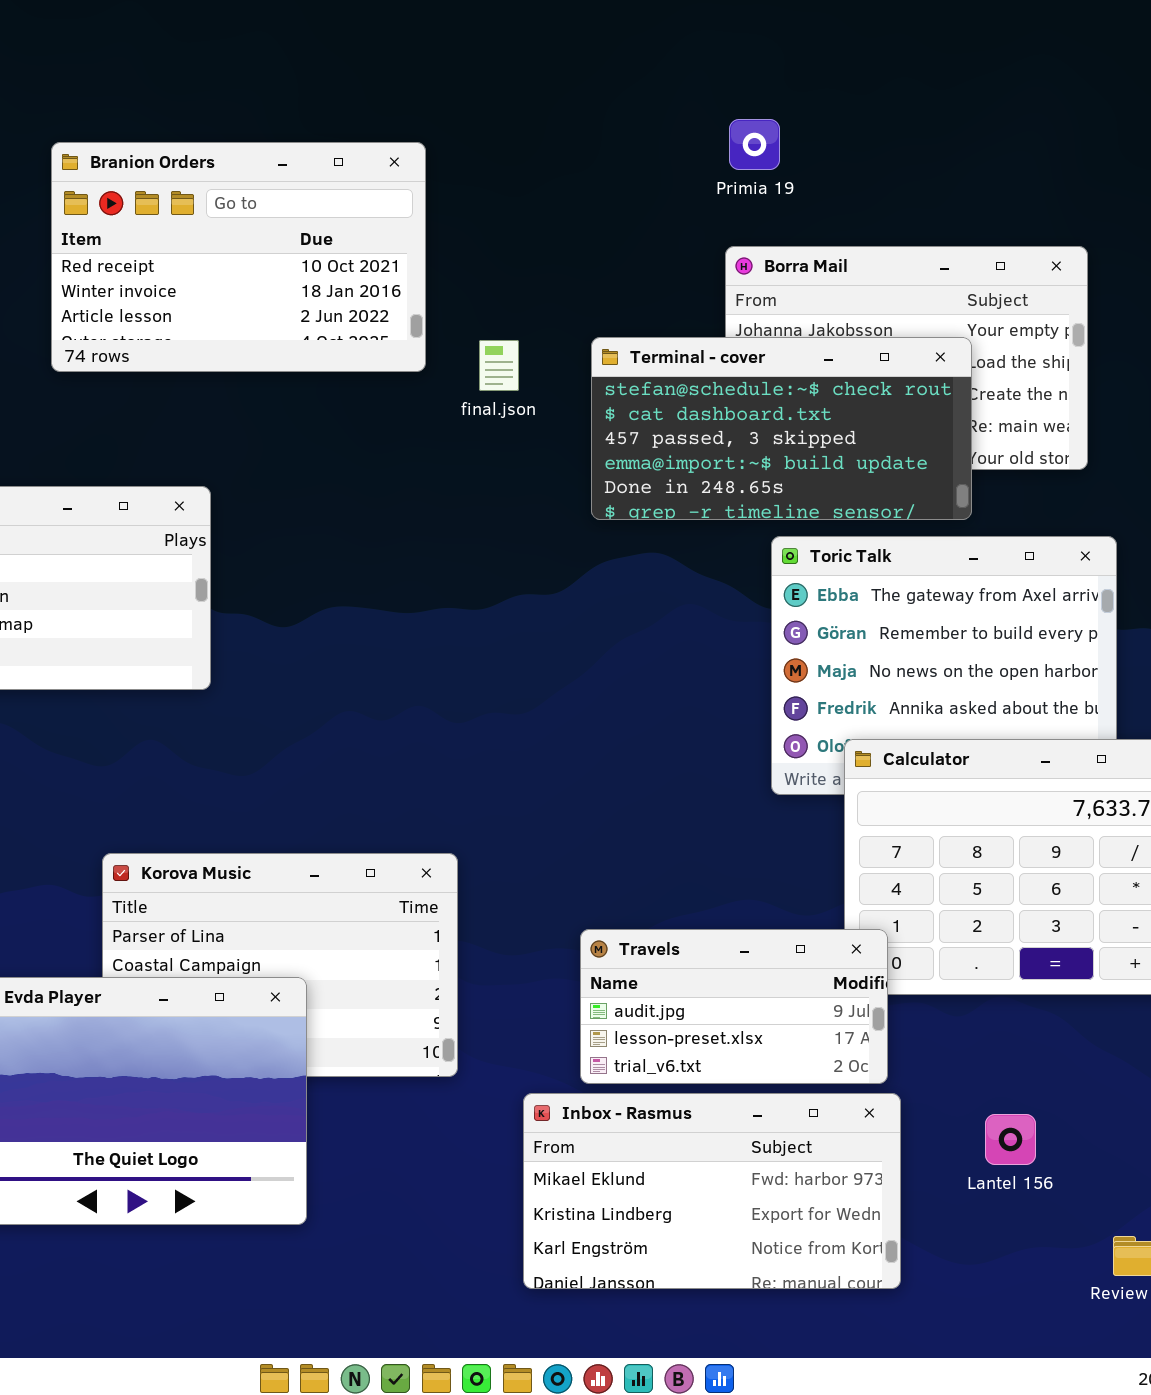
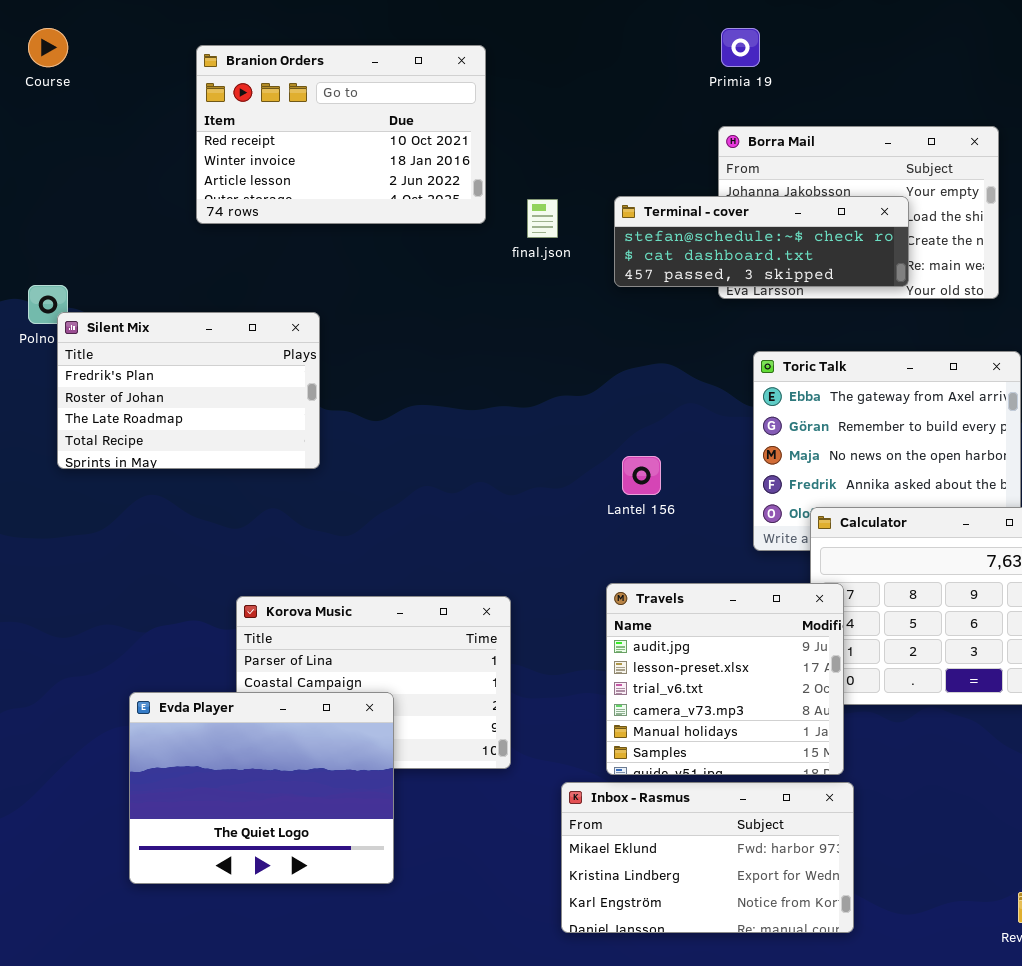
Terminal - cover: [591,337,972,520] -> [614,196,909,287], resized
Travels: [580,929,888,1084] -> [606,583,844,775], resized
Lantel 156: [985,1114,1036,1165] -> [622,456,661,495], moved

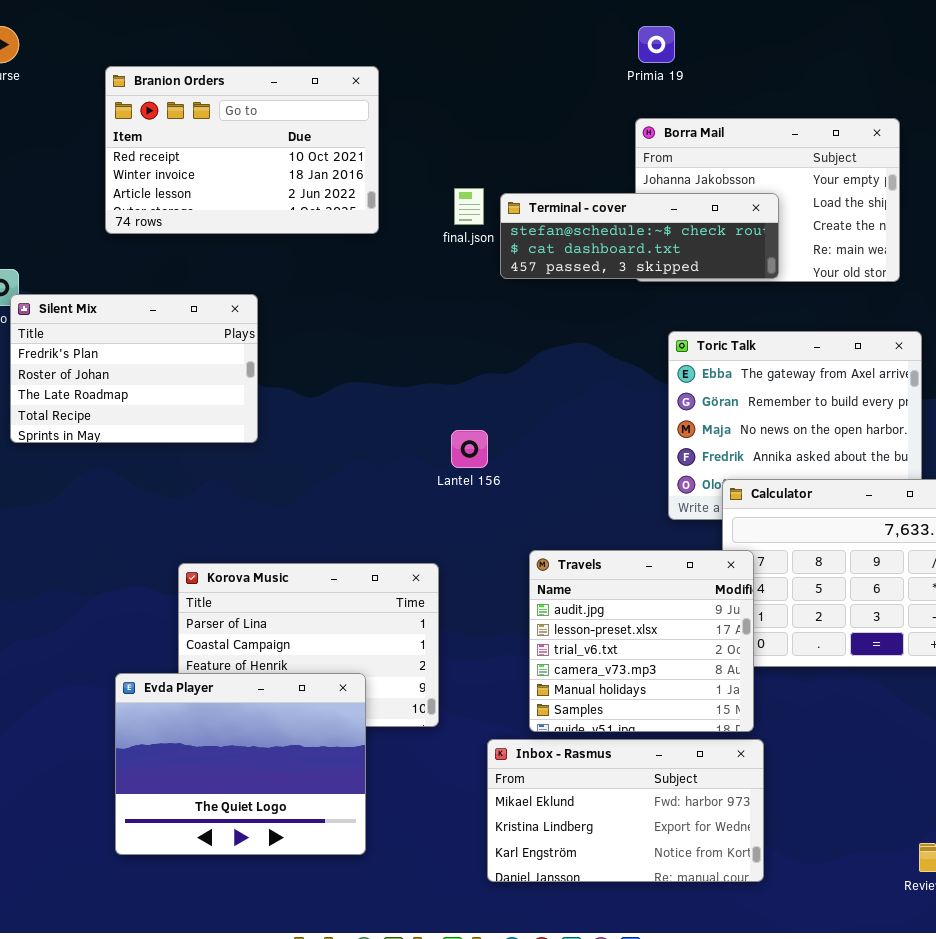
Branion Orders: [196,45,486,224] -> [105,66,379,234], moved
Terminal - cover: [614,196,909,287] -> [500,193,779,279], moved
Lantel 156: [622,456,661,495] -> [451,430,488,468], moved
Evda Player: [129,692,394,884] -> [115,673,366,855], moved

